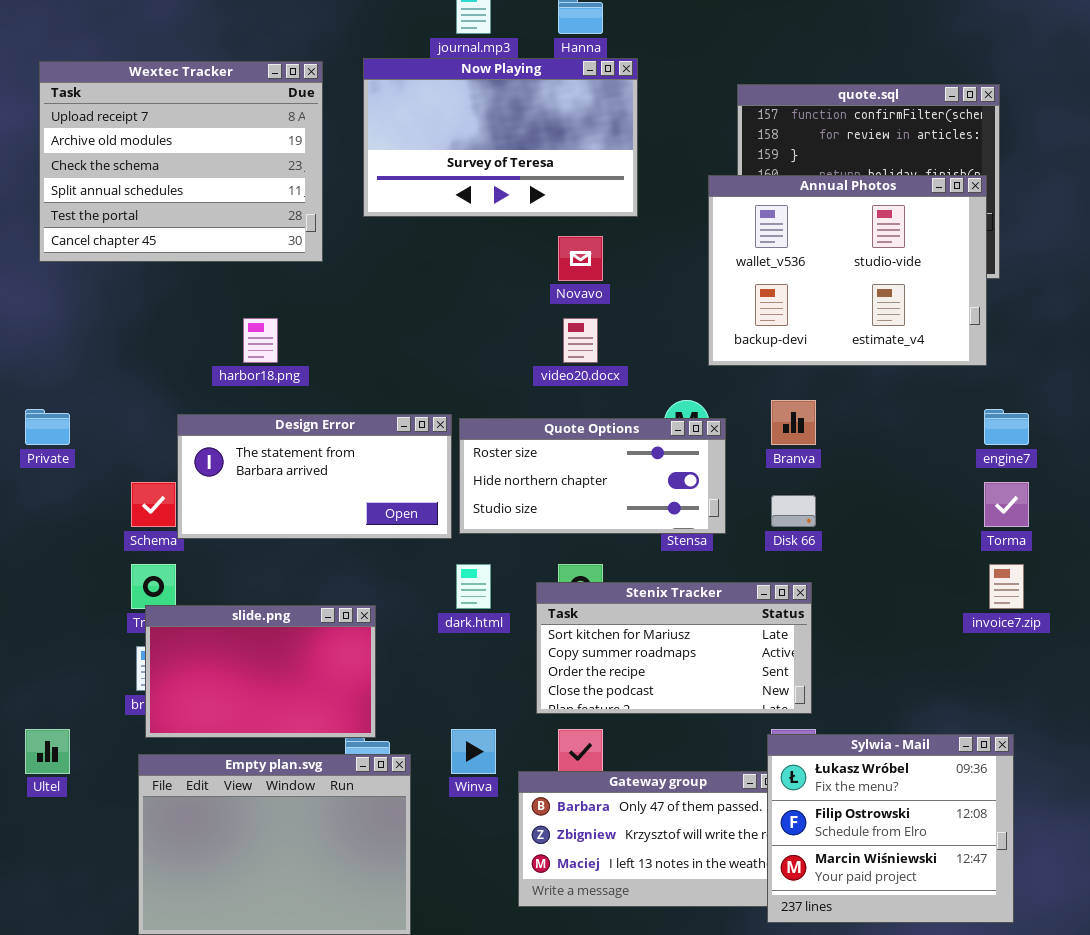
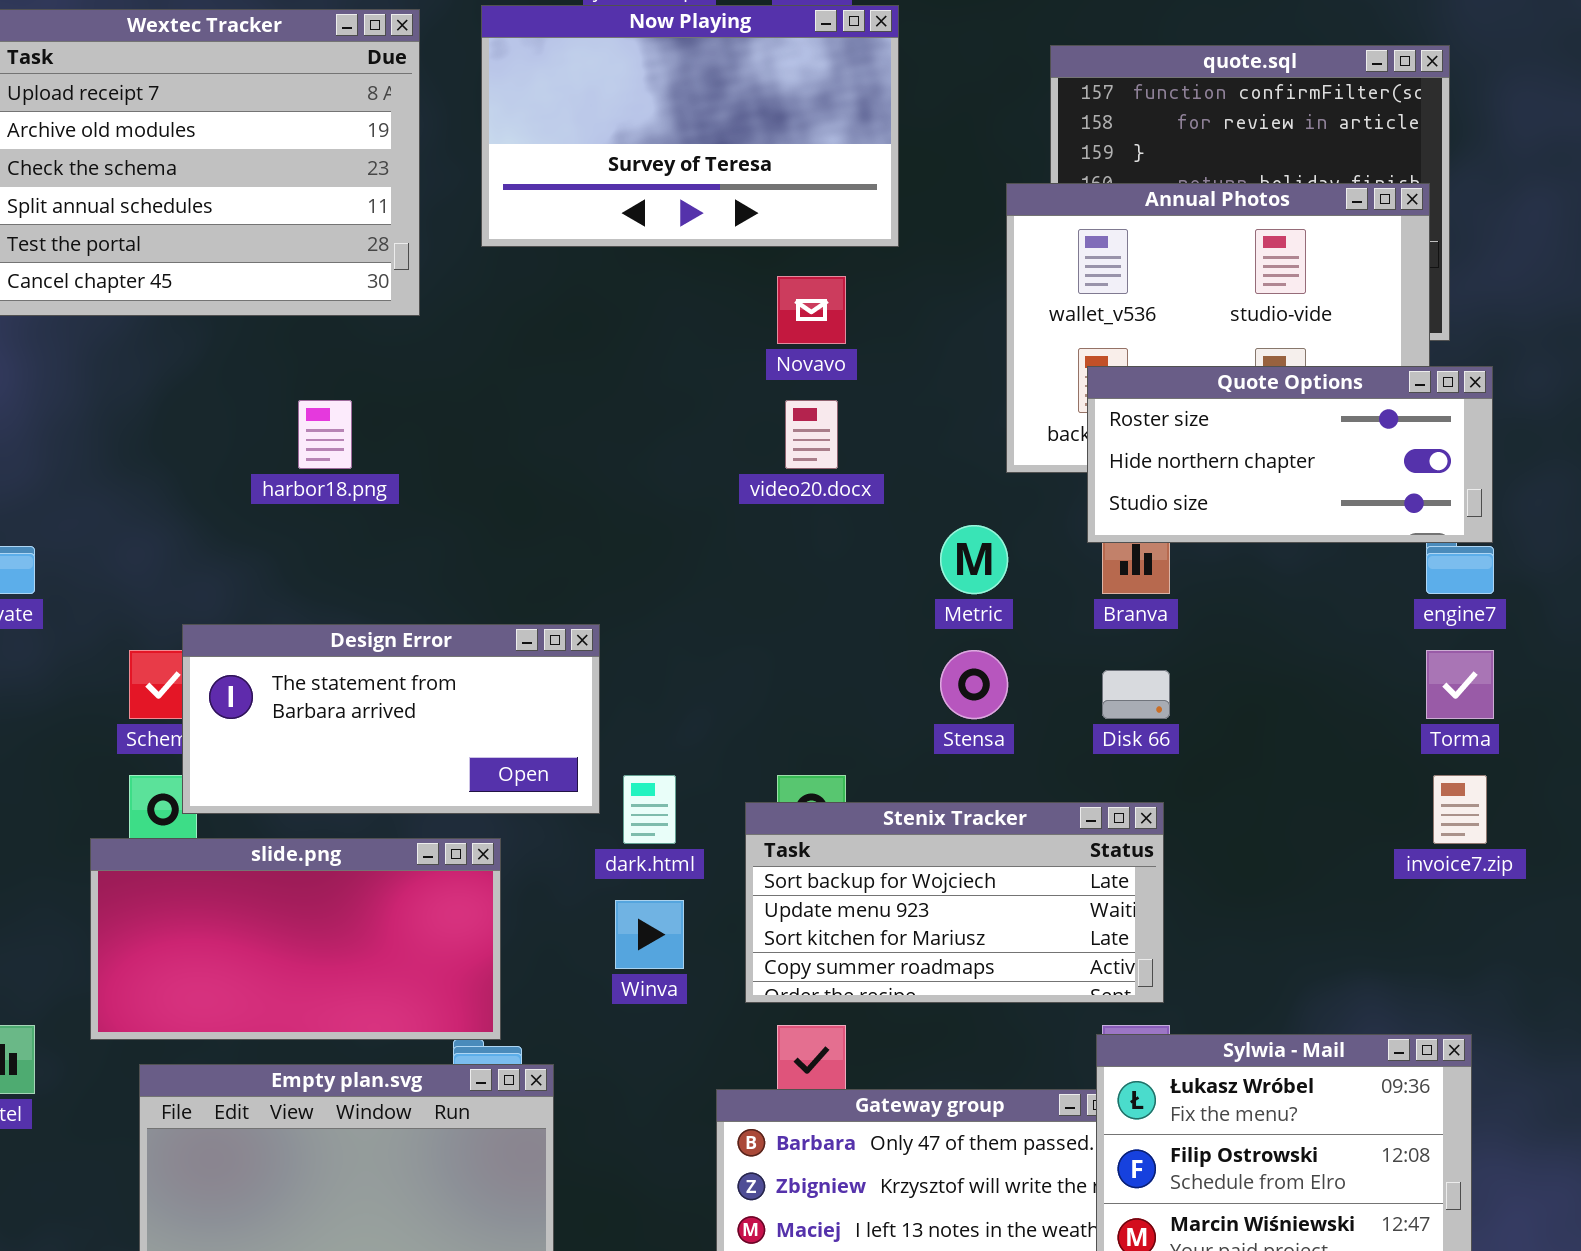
Design Error: [177,414,452,539] -> [182,624,600,814], moved
Quote Options: [459,418,726,534] -> [1087,366,1493,543], moved
Stenix Tracker: [536,582,812,714] -> [745,802,1164,1003], scrolled up 2 rows
slide.png: [145,605,376,738] -> [90,838,501,1040], resized
Winva: [451,729,496,774] -> [615,900,684,969], moved

